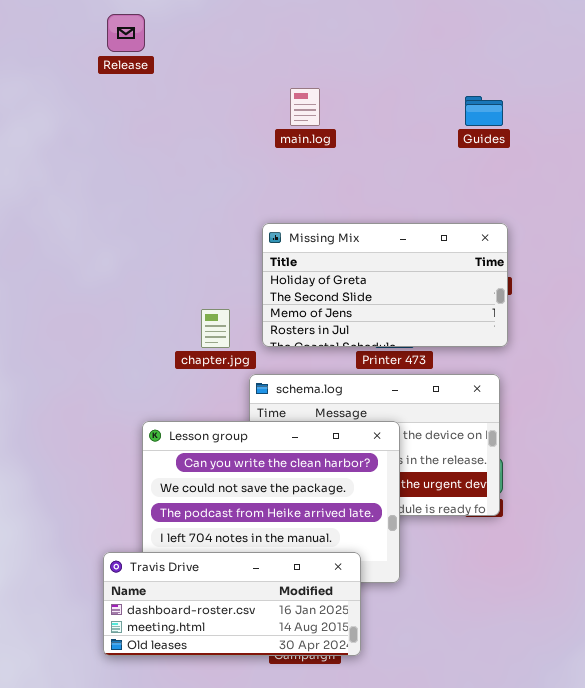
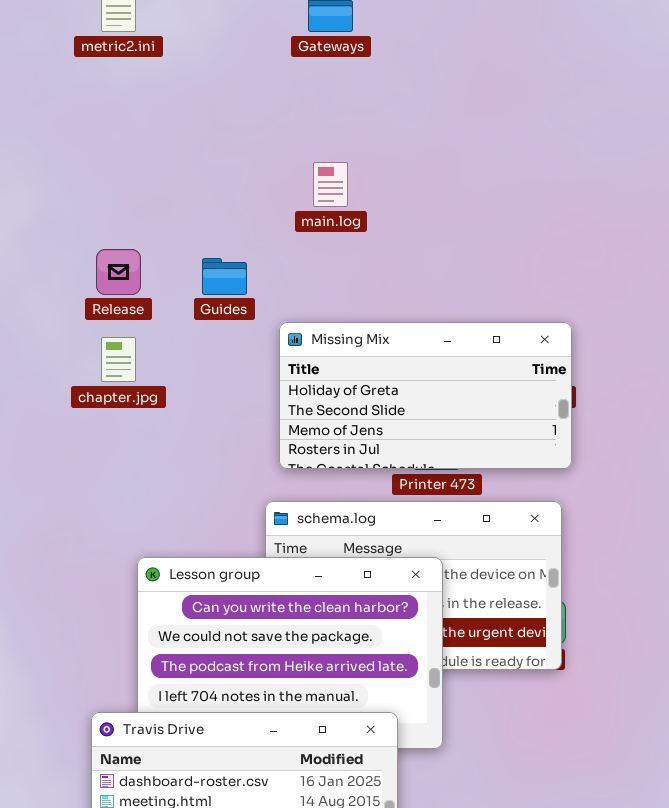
Release: [107,14,145,52] -> [96,249,141,295], moved
Guides: [465,96,503,126] -> [202,258,247,295], moved
chapter.jpg: [201,309,230,348] -> [101,337,136,382], moved

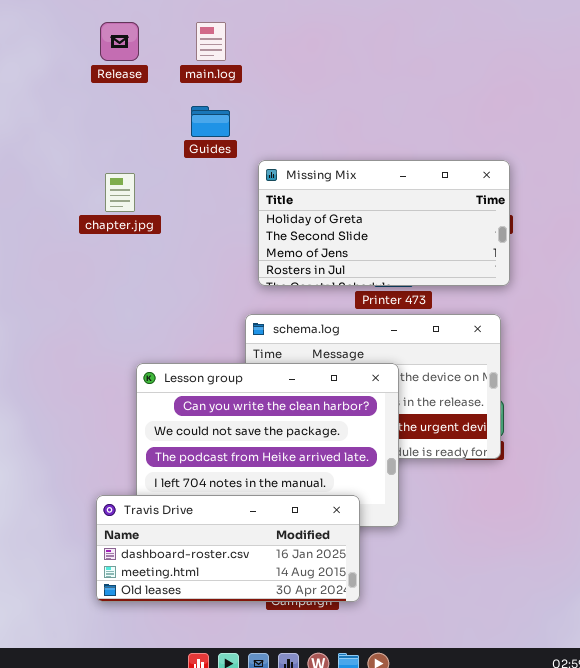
main.log: [313,162,348,207] -> [196,22,226,61], moved
Release: [96,249,141,295] -> [100,22,139,61], moved

